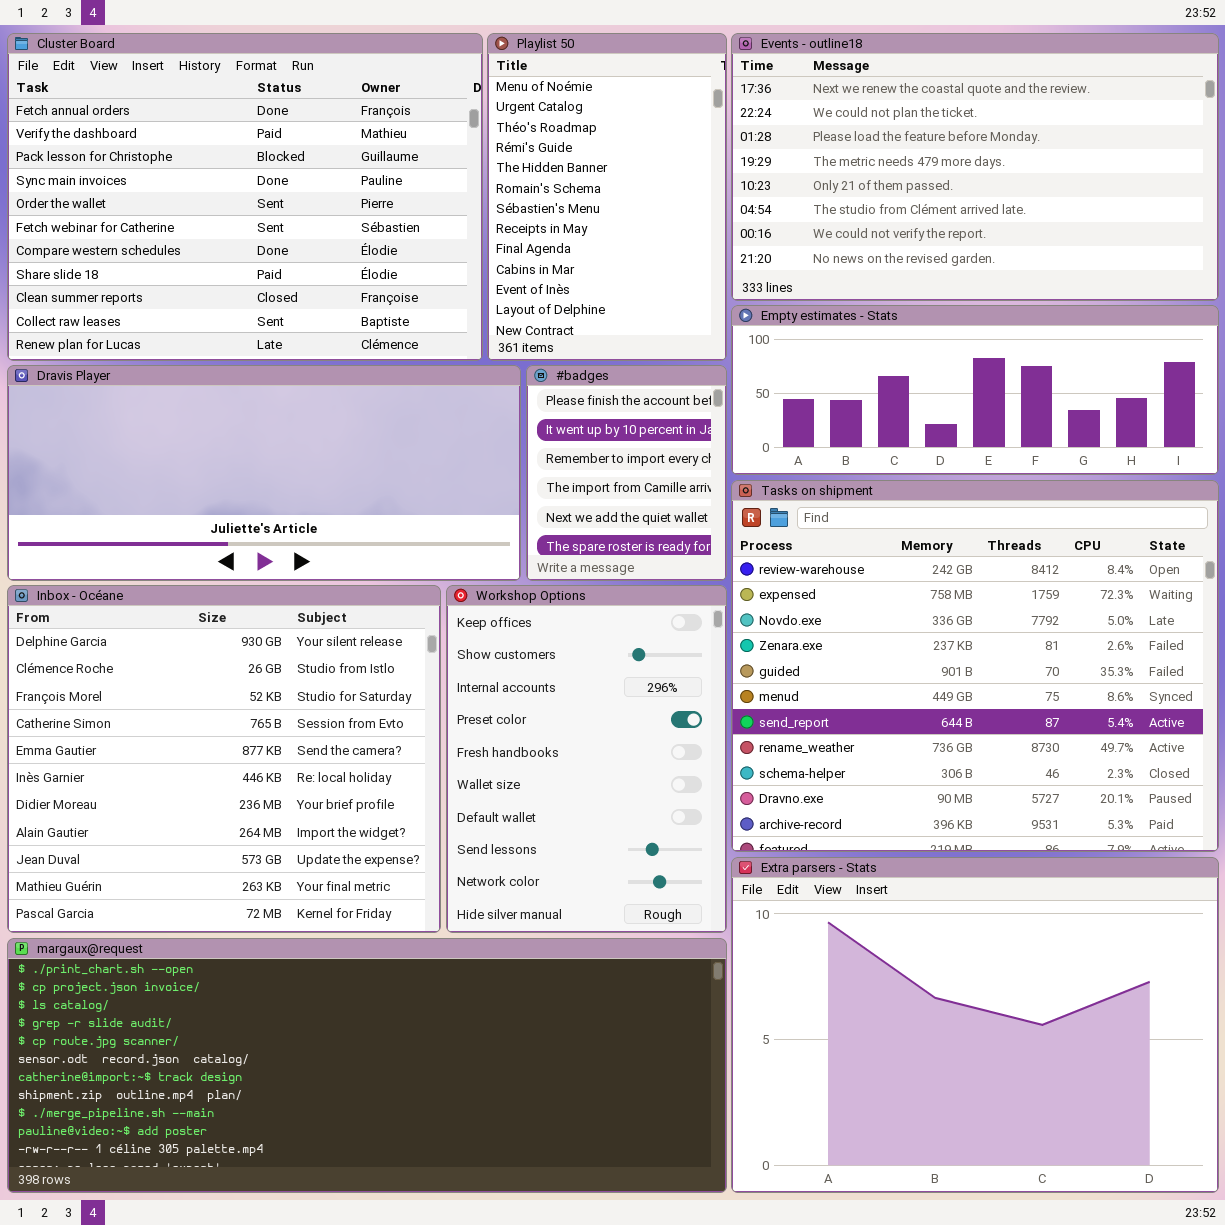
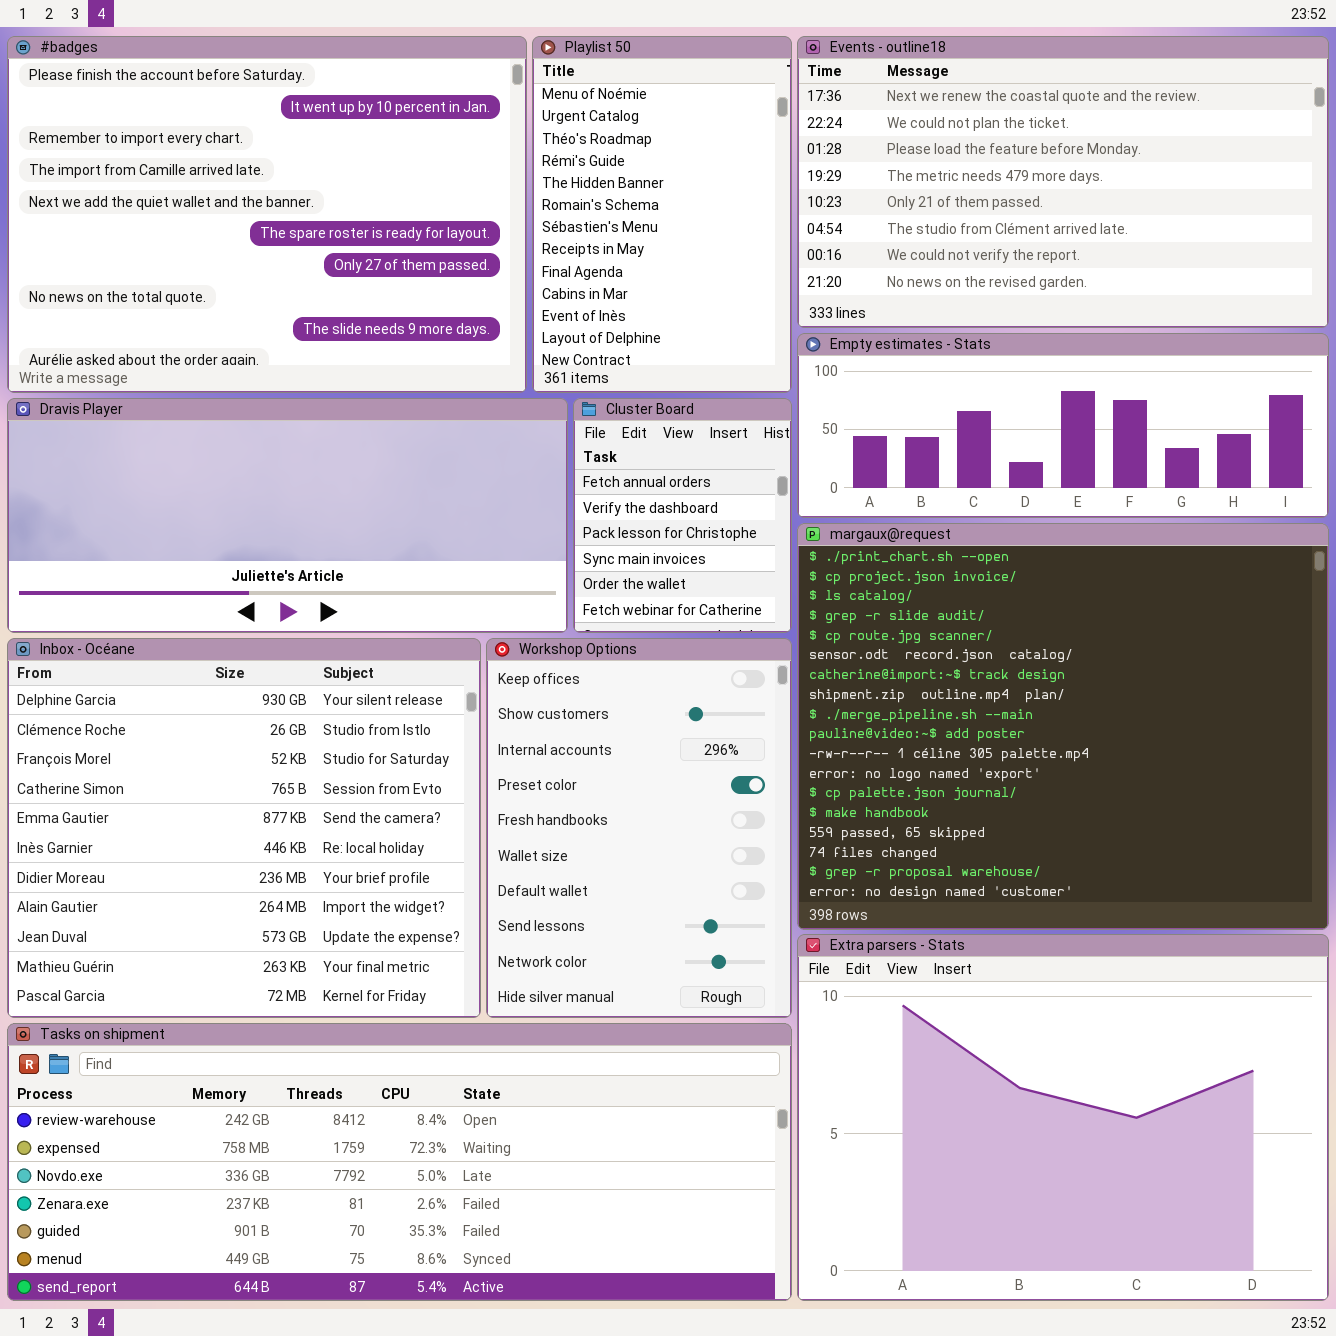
Cluster Board: [7,33,483,361] -> [573,398,792,633], moved, resized
#badges: [526,365,727,581] -> [7,36,527,393], moved, resized
Tasks on shipment: [731,480,1219,852] -> [7,1023,792,1301], moved, resized
margaux@request: [7,938,727,1193] -> [797,523,1329,930], moved, resized

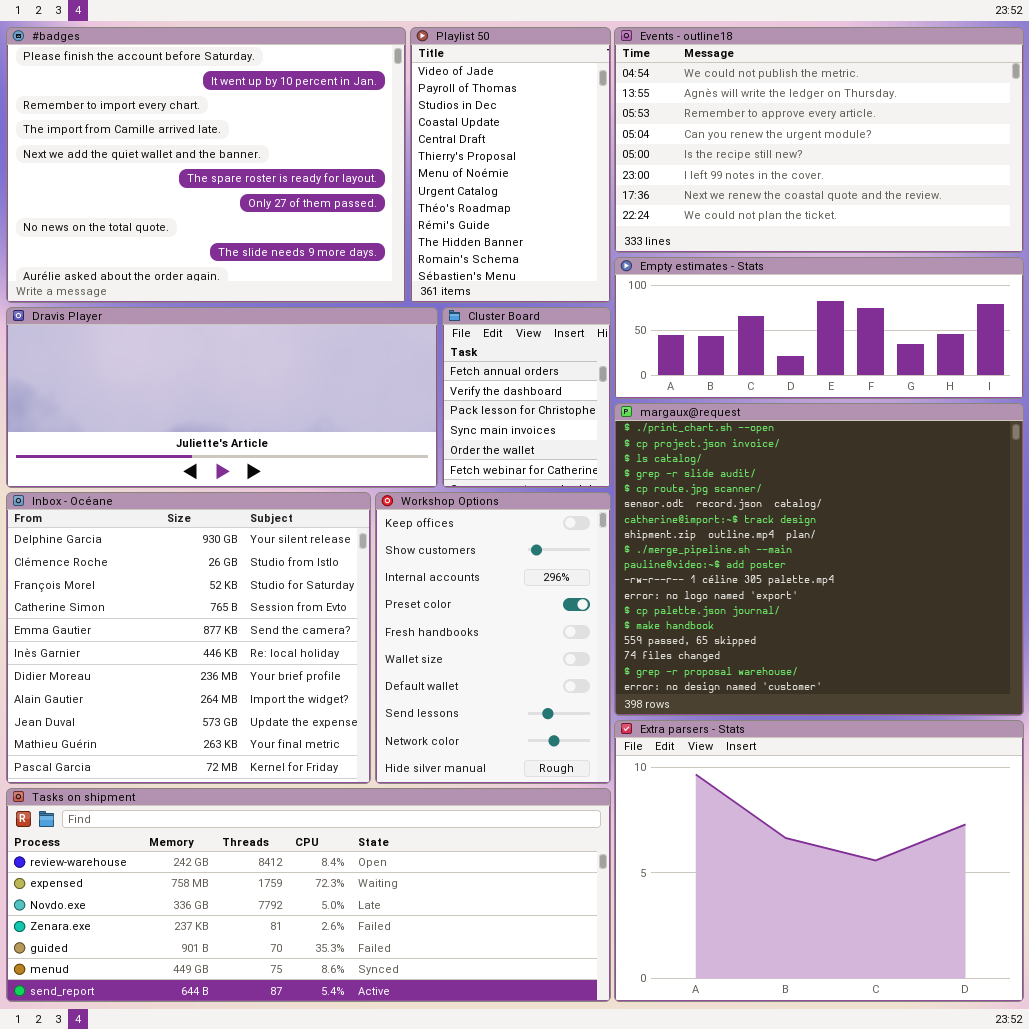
Playlist 50: [532,36,792,393] -> [410,27,611,303], scrolled up 6 rows
Events - outline18: [797,36,1329,328] -> [614,27,1024,253], scrolled up 6 rows

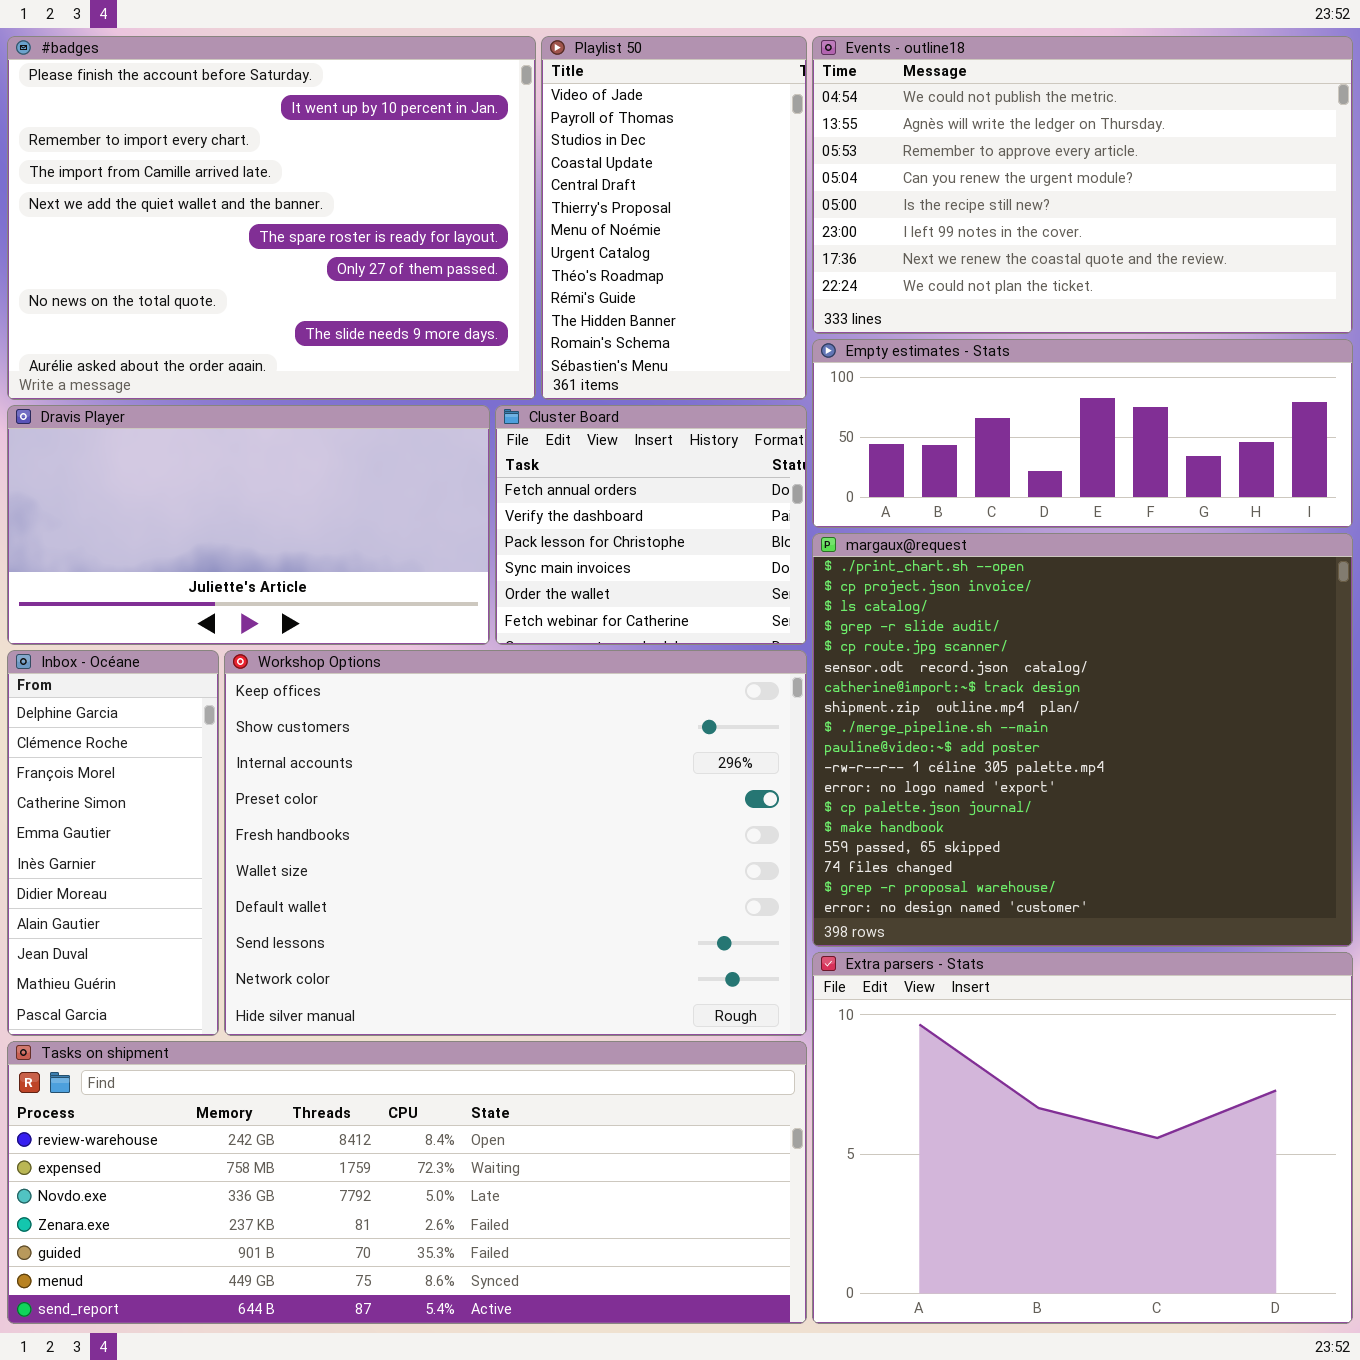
Dravis Player: [6,307,438,488] -> [7,405,490,645], resized
Cluster Board: [442,307,611,488] -> [495,405,807,645], resized
Inbox - Océane: [6,492,371,784] -> [7,650,219,1036], resized
Workshop Options: [375,492,611,784] -> [224,650,807,1036], resized

